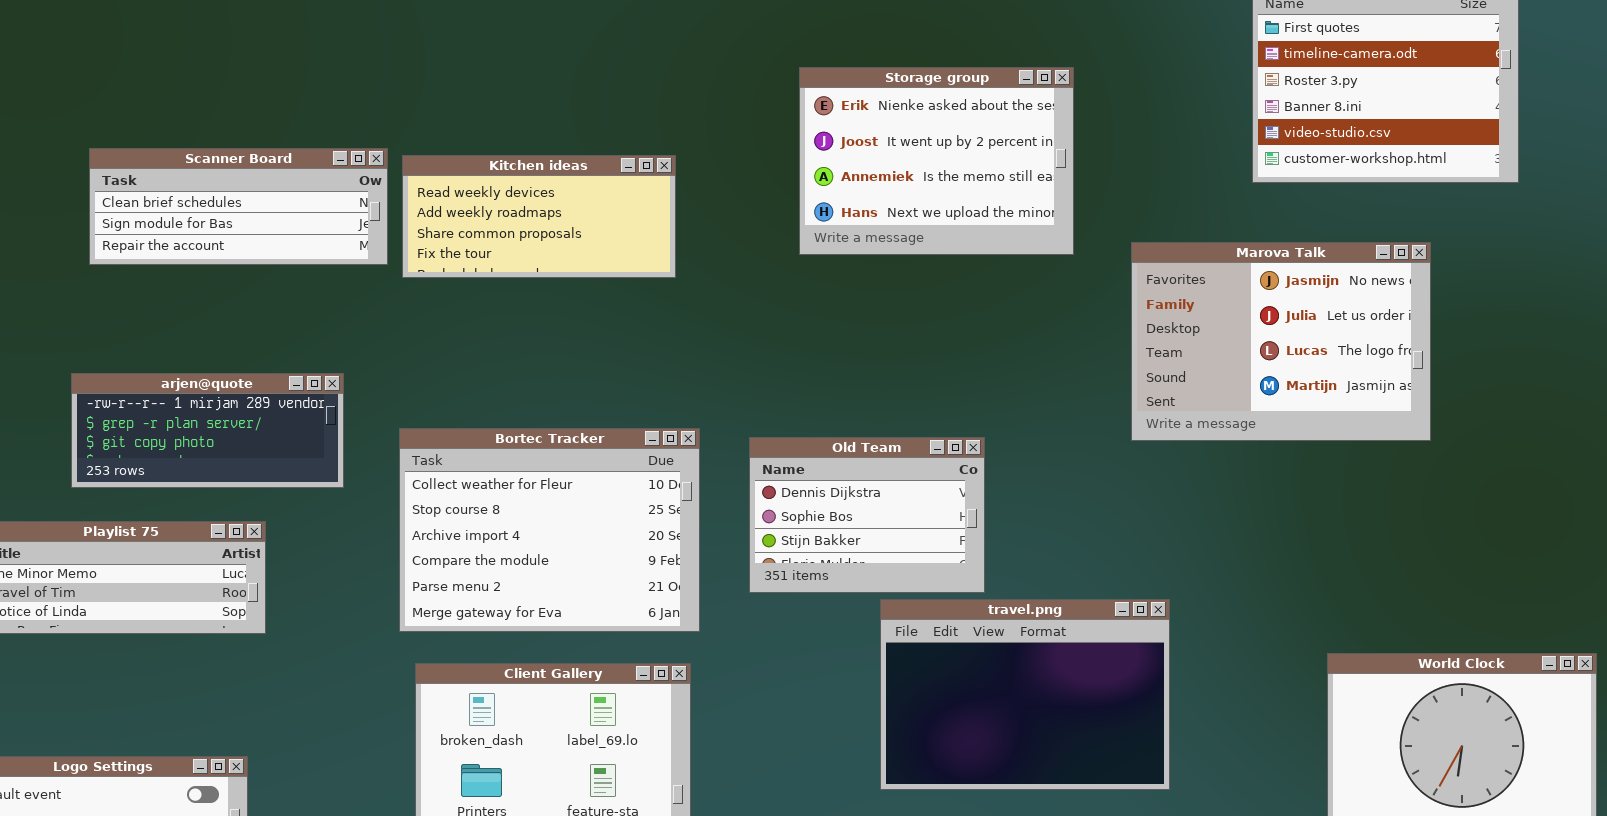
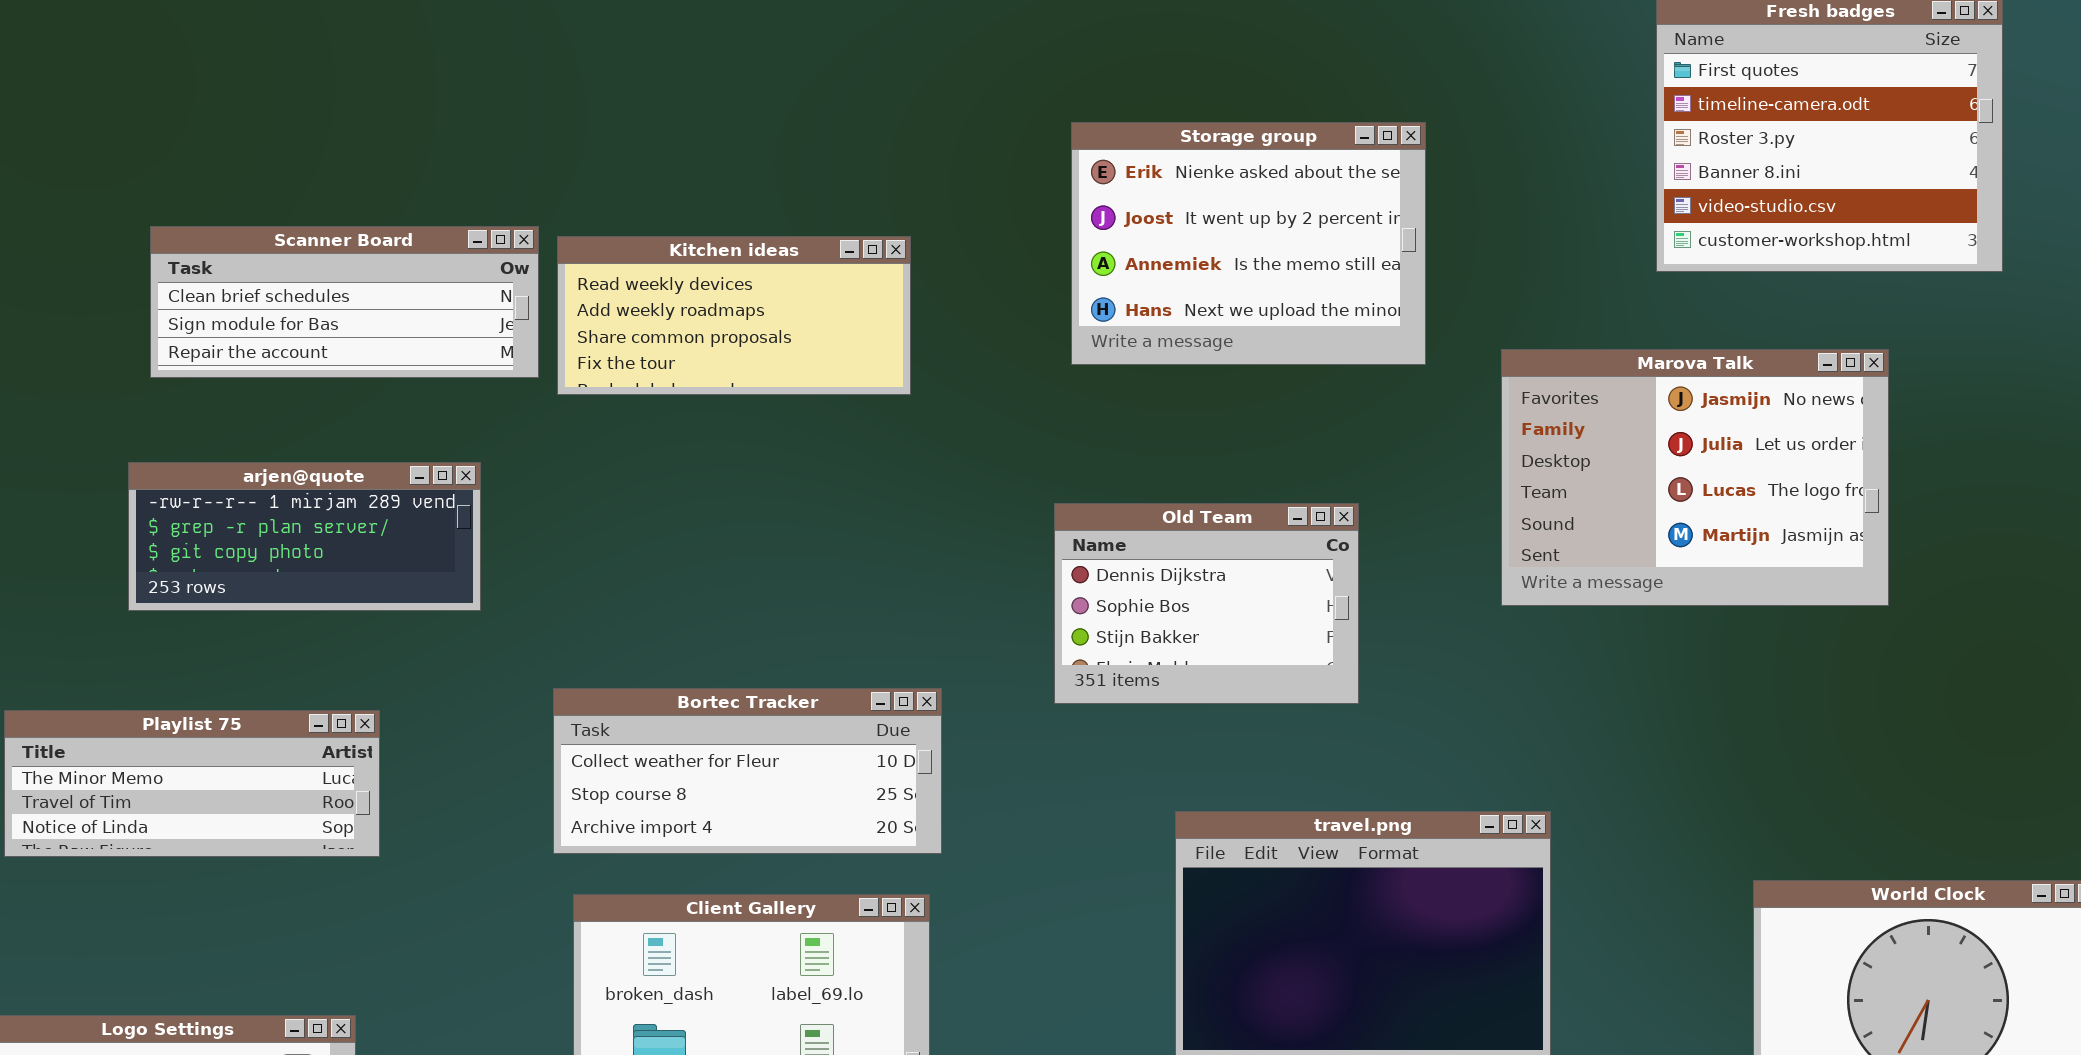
arjen@quote: [71,373,344,488] -> [128,462,481,611], moved
Bortec Tracker: [399,428,700,632] -> [553,688,942,854], resized
Old Team: [749,437,985,593] -> [1054,503,1359,704], moved

